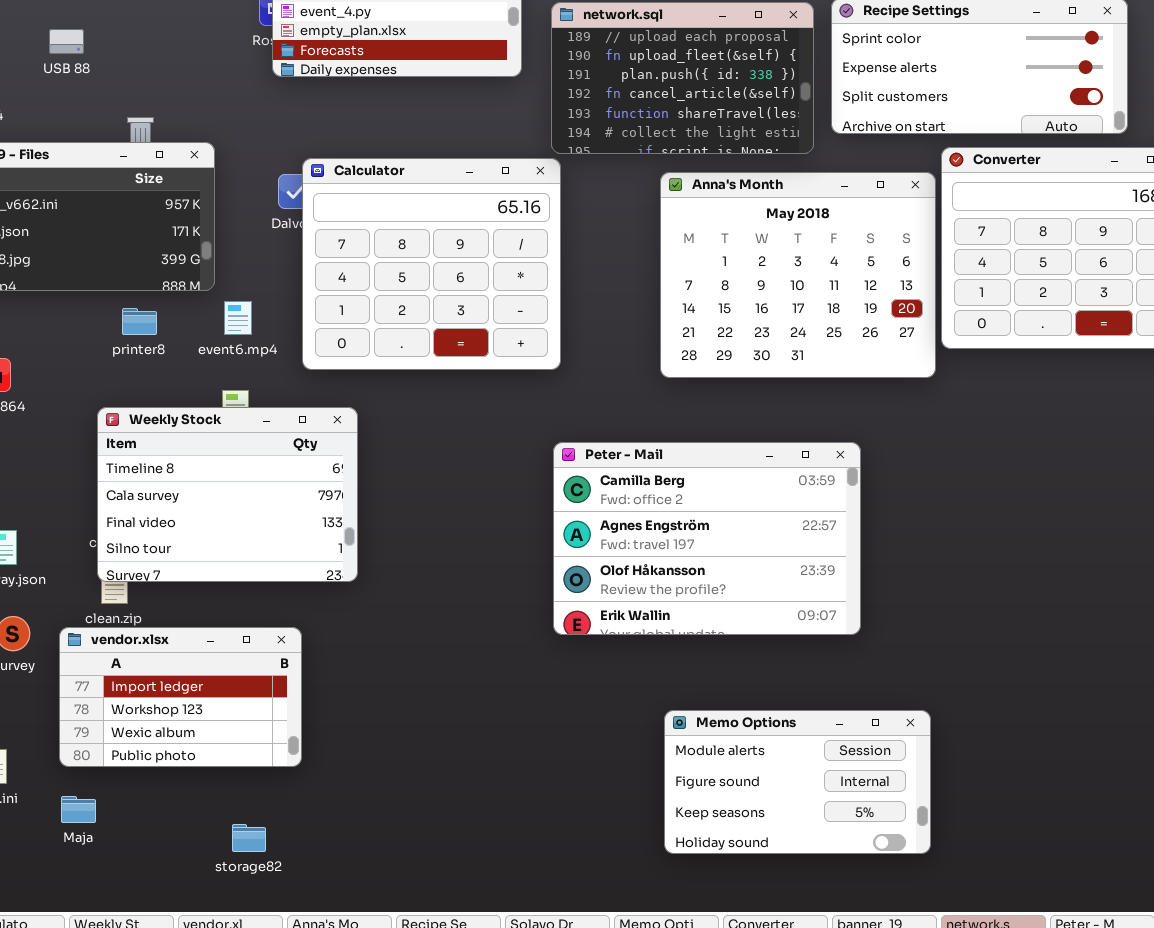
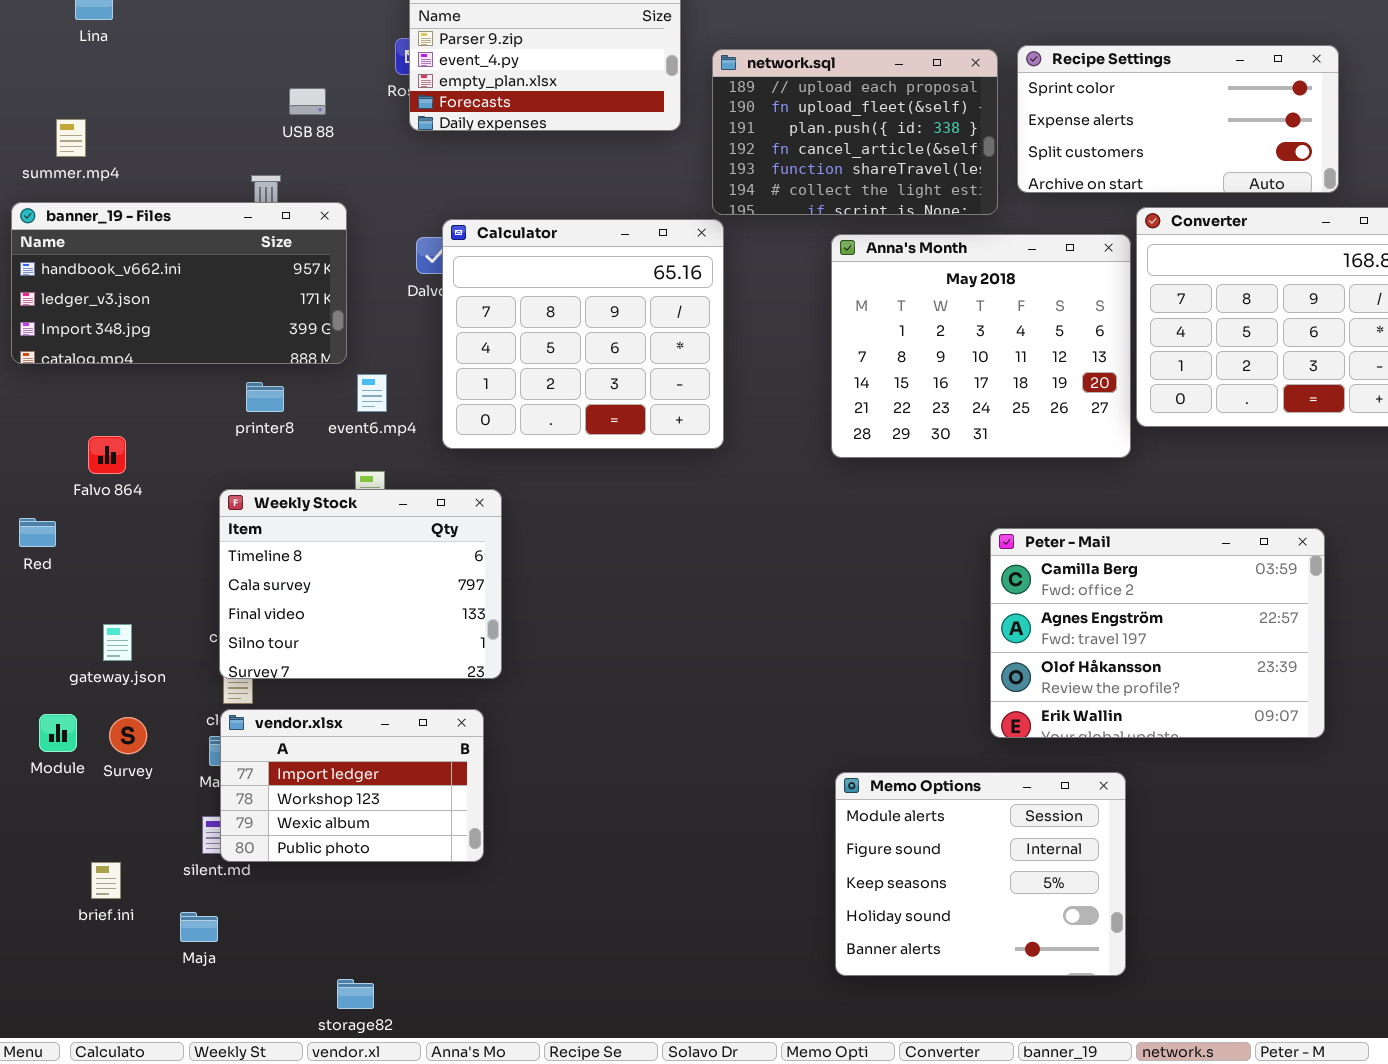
USB 88: [49,29,84,54] -> [289,88,326,115], moved
Peter - Mail: [553,442,861,635] -> [990,528,1325,738], moved
vendor.xlsx: [59,627,302,767] -> [220,709,484,862], moved
Memo Options: [664,710,931,854] -> [835,772,1126,976], resized
storage82: [232,824,266,852] -> [337,979,374,1009], moved

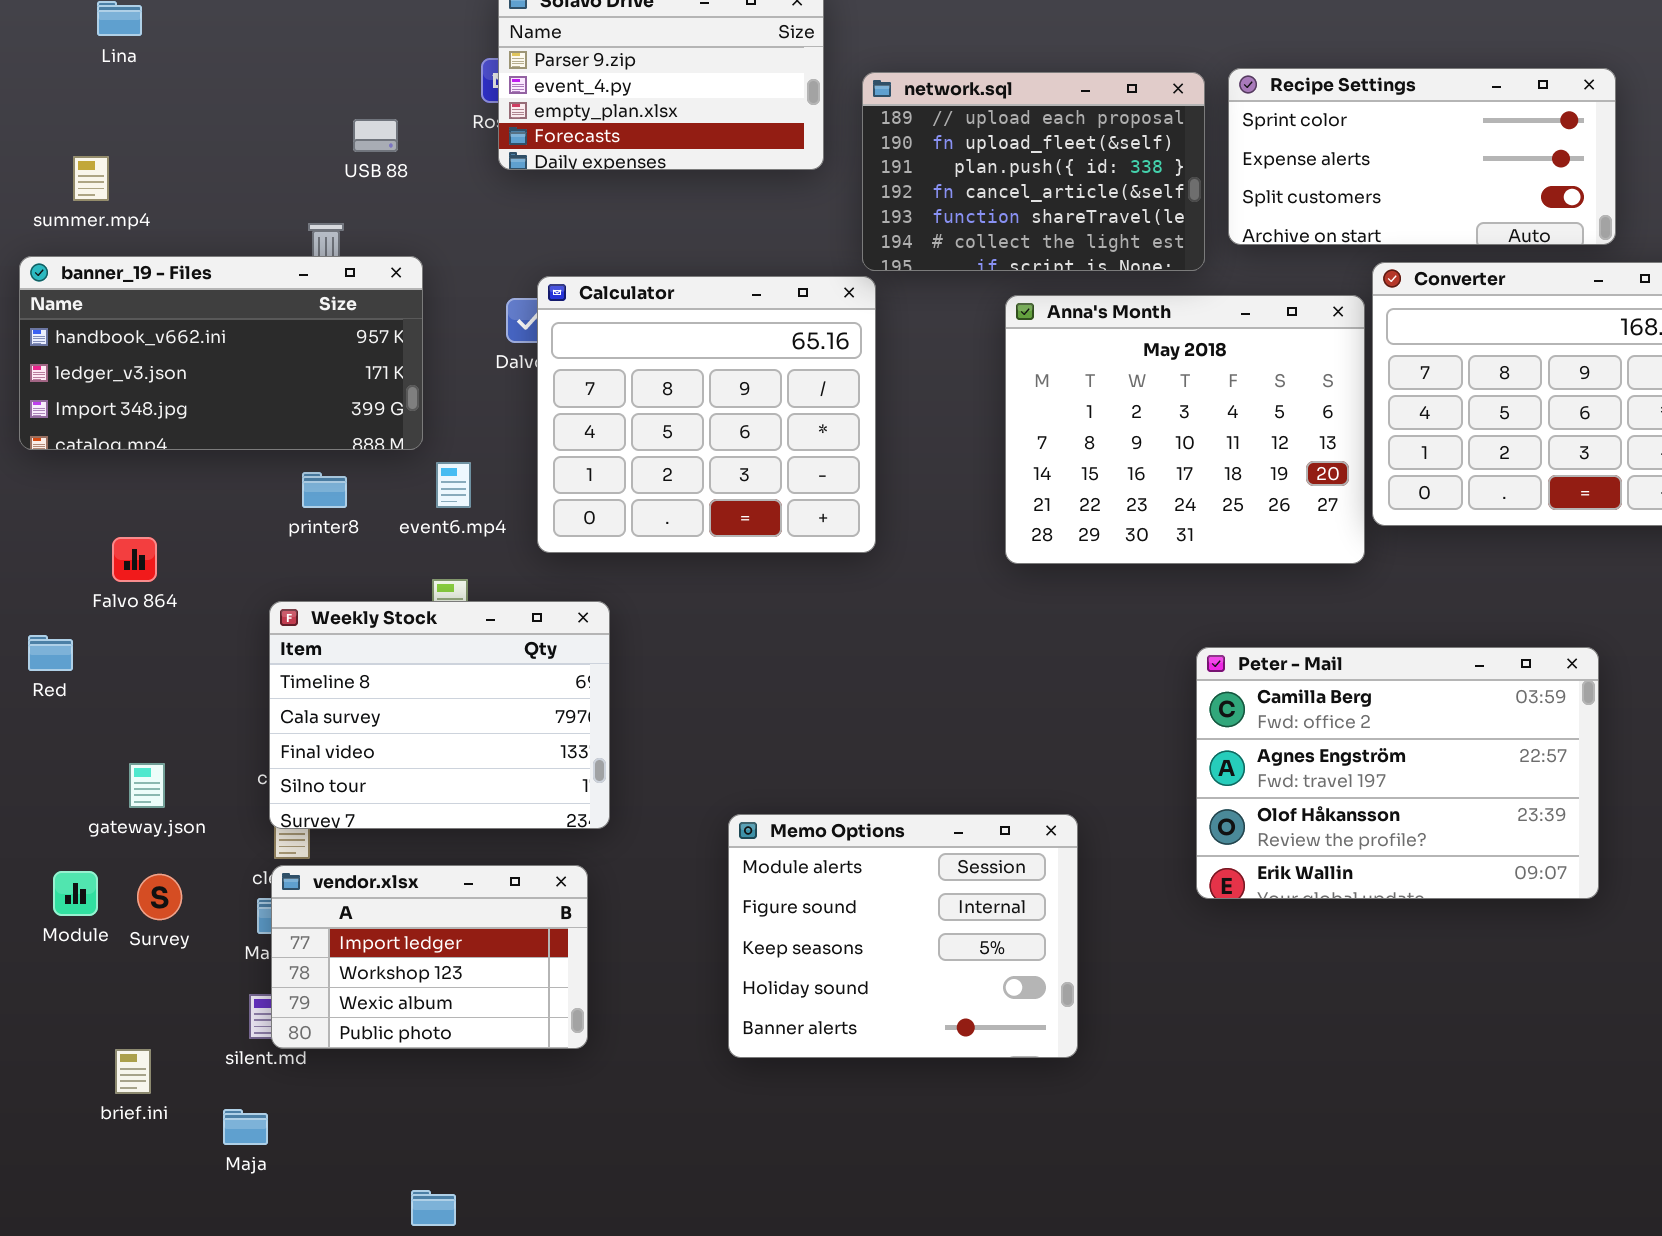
Memo Options: [835,772,1126,976] -> [728,814,1078,1058], moved

